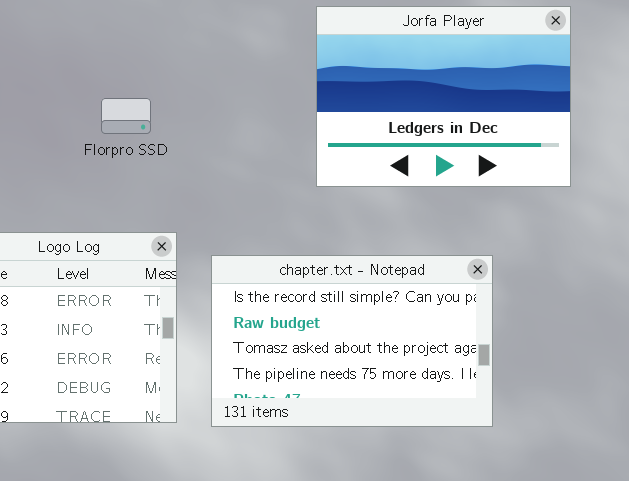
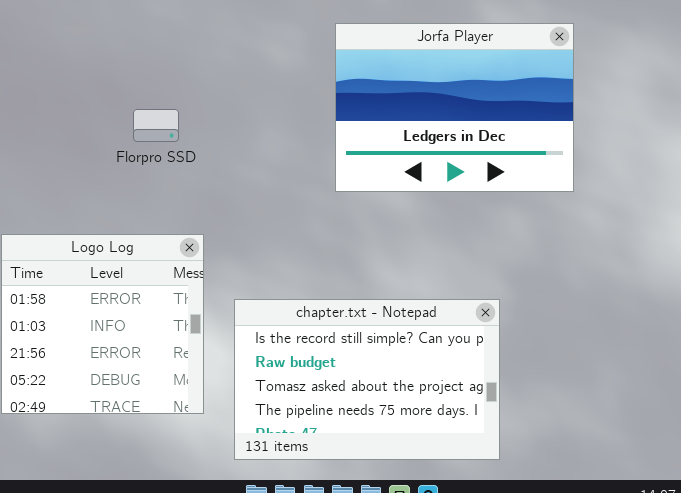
chapter.txt - Notepad: [211,255,493,427] -> [234,299,500,460], moved

